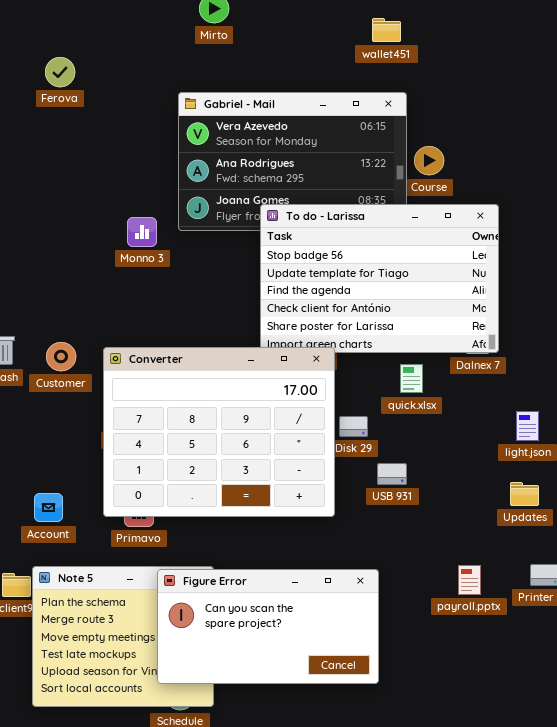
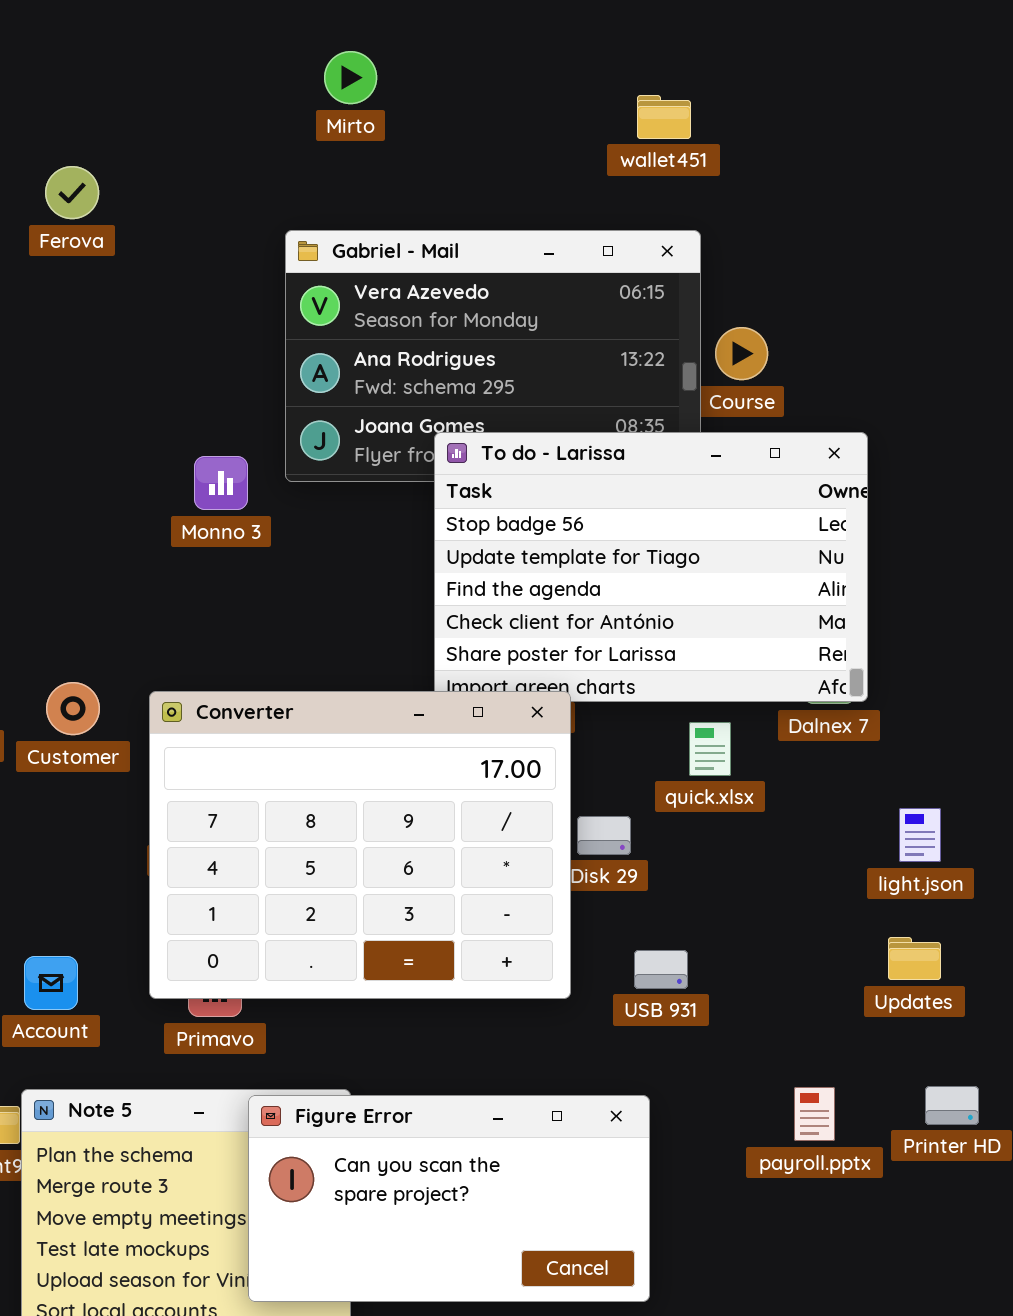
USB 931: [377,463,407,485] -> [634,950,688,989], moved

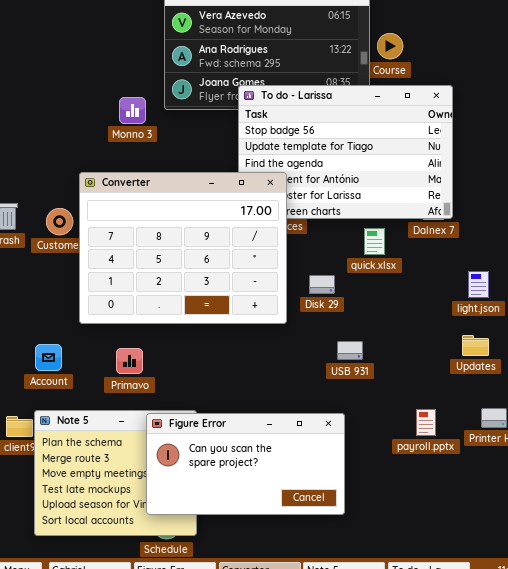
Converter: [149,691,571,999] -> [79,172,287,324], moved

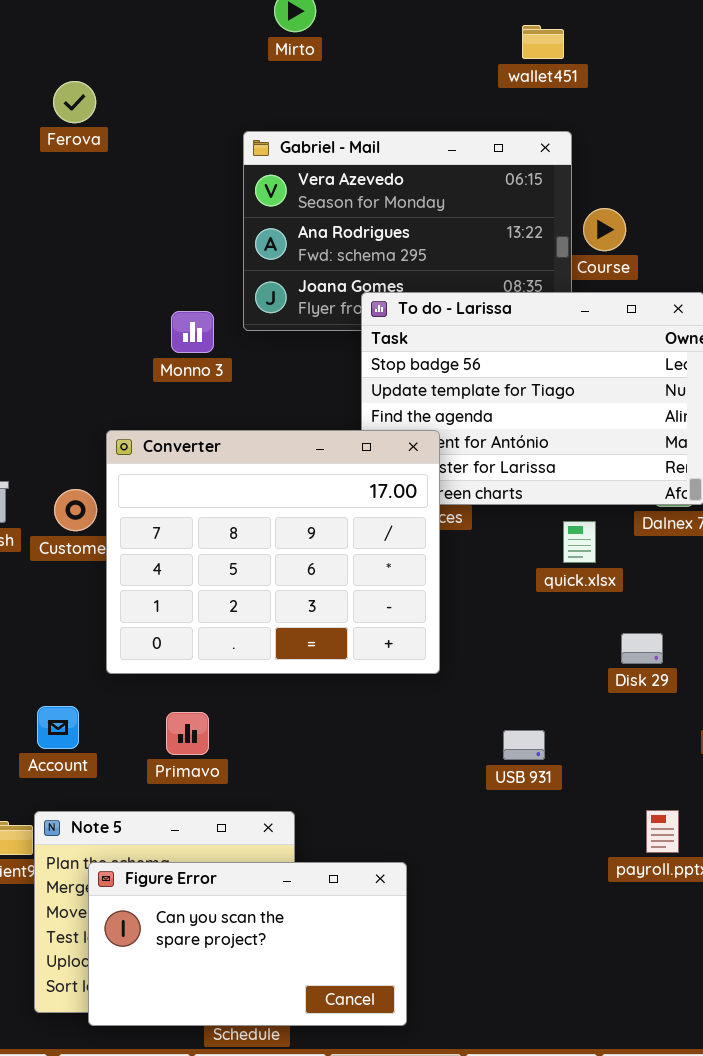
Disk 29: [309,275,335,294] -> [621,633,663,664], moved
USB 931: [337,341,363,360] -> [503,730,545,760], moved
Figure Error: [146,413,345,515] -> [88,862,407,1026], moved

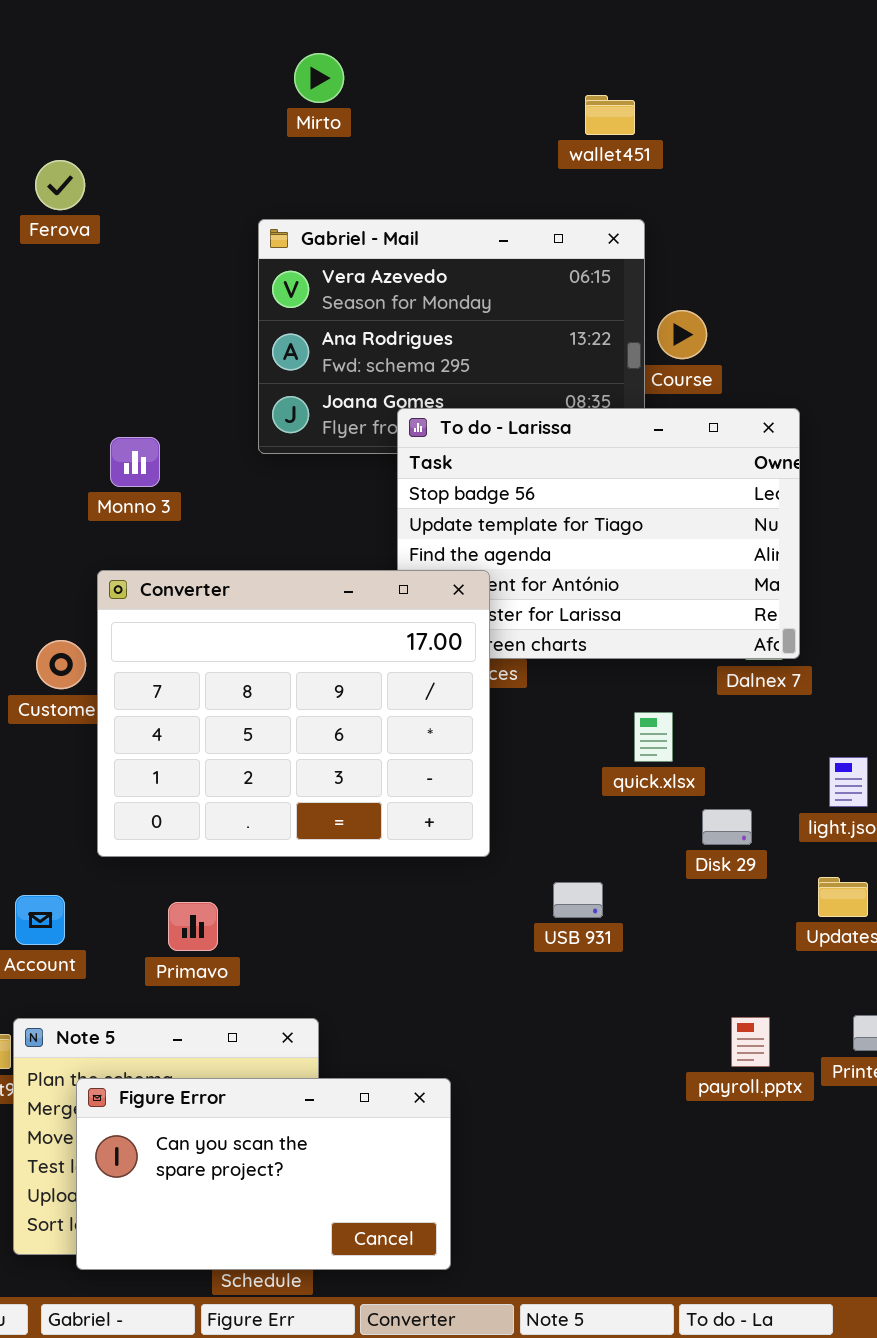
Monno 3: [171,311,214,353] -> [110,437,160,487], moved
quick.xlsx: [563,521,596,563] -> [634,712,673,762], moved
USB 931: [503,730,545,760] -> [553,882,603,918], moved

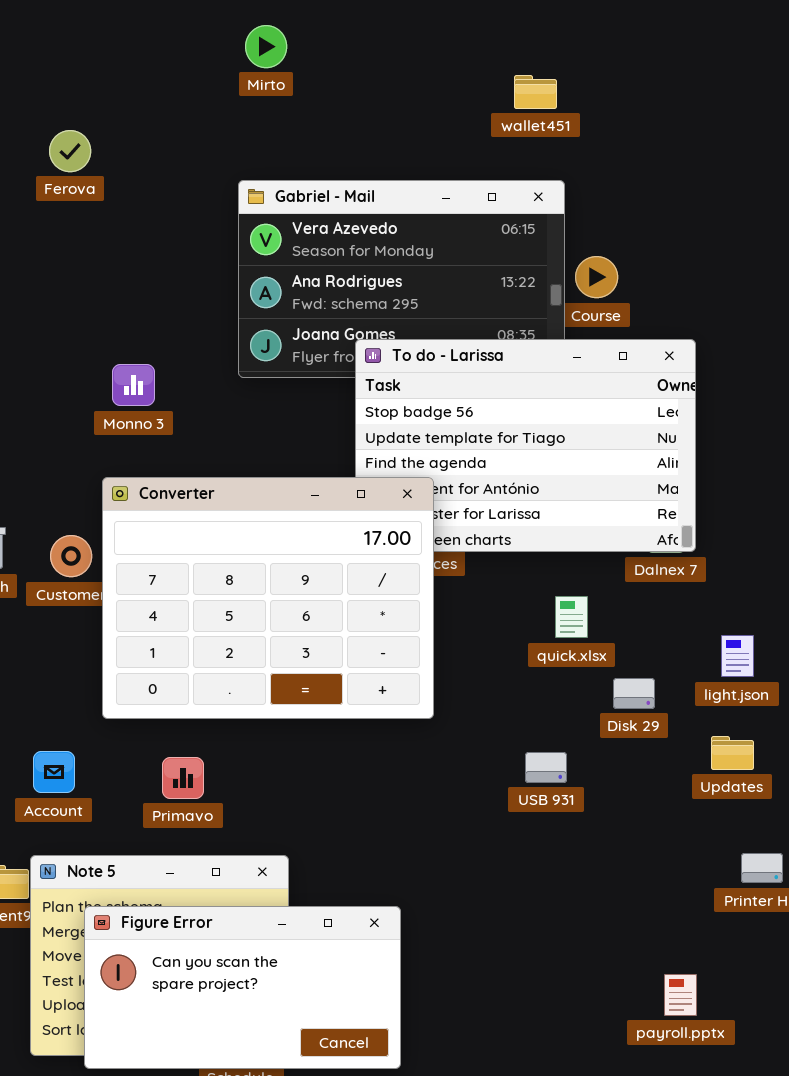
Mirto: [294,53,344,103] -> [245,25,287,68], moved
USB 931: [553,882,603,918] -> [525,752,567,783], moved
payroll.pptx: [731,1017,770,1067] -> [664,974,697,1016], moved

